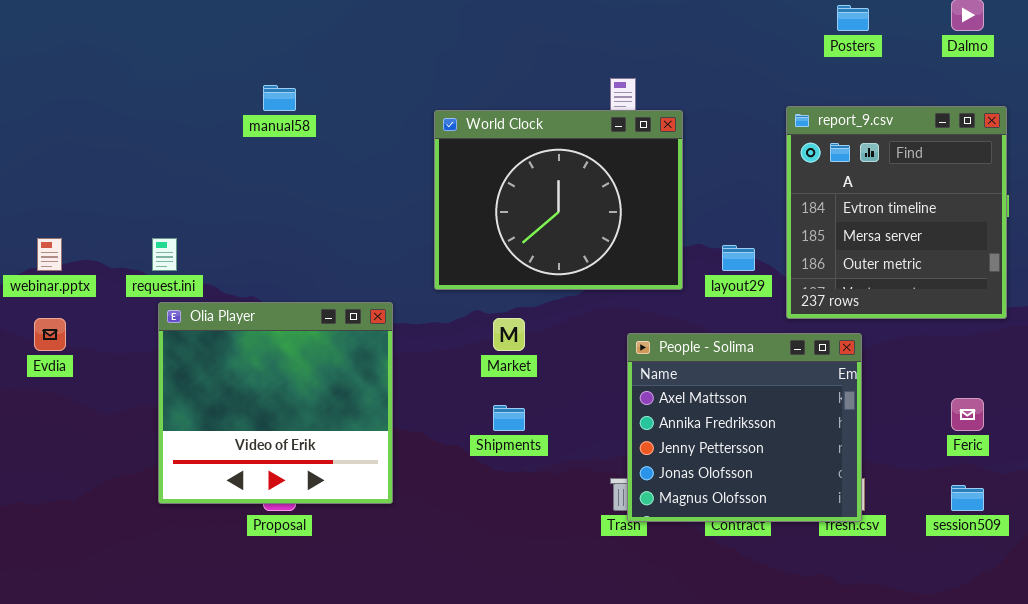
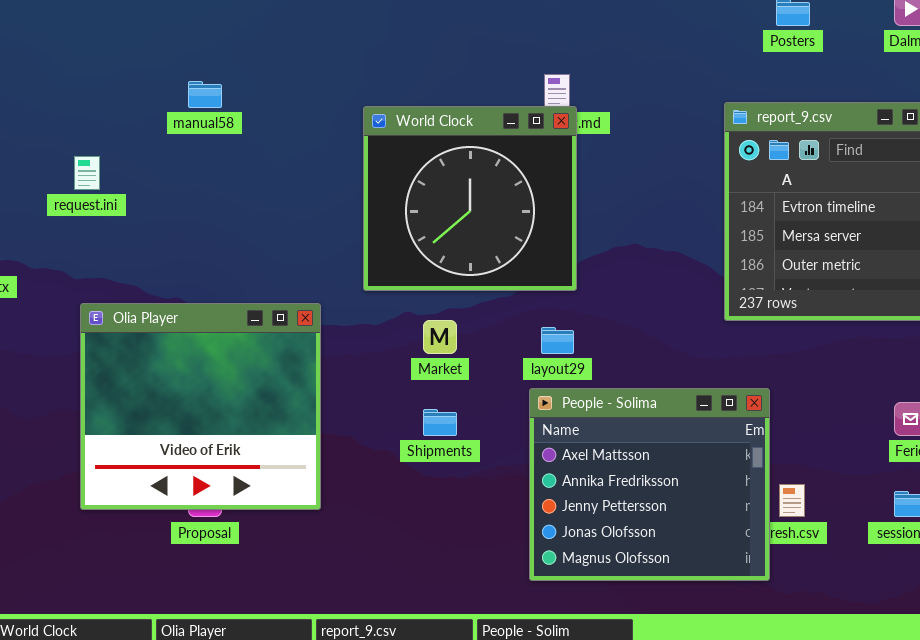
World Clock: [434,110,683,290] -> [363,106,577,291], resized
request.ini: [152,238,177,271] -> [74,156,100,190], moved
layout29: [722,245,755,271] -> [541,327,574,354], moved
People - Solima: [627,333,862,522] -> [529,388,770,581], moved

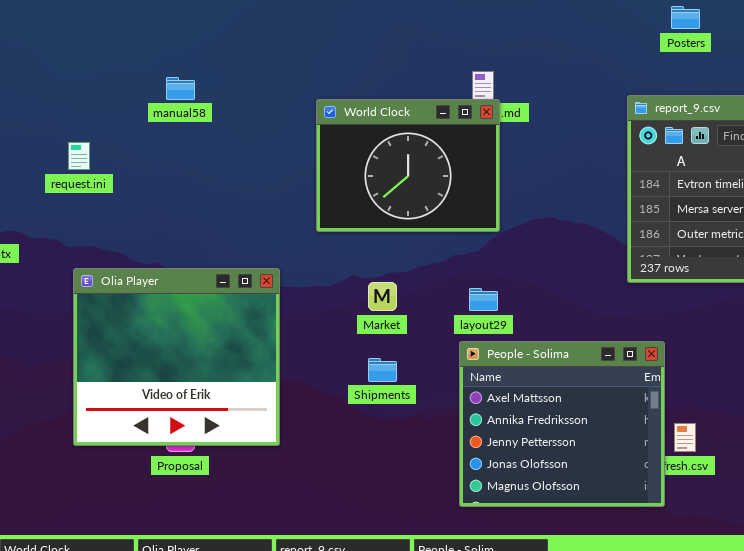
World Clock: [363,106,577,291] -> [316,99,500,232], resized

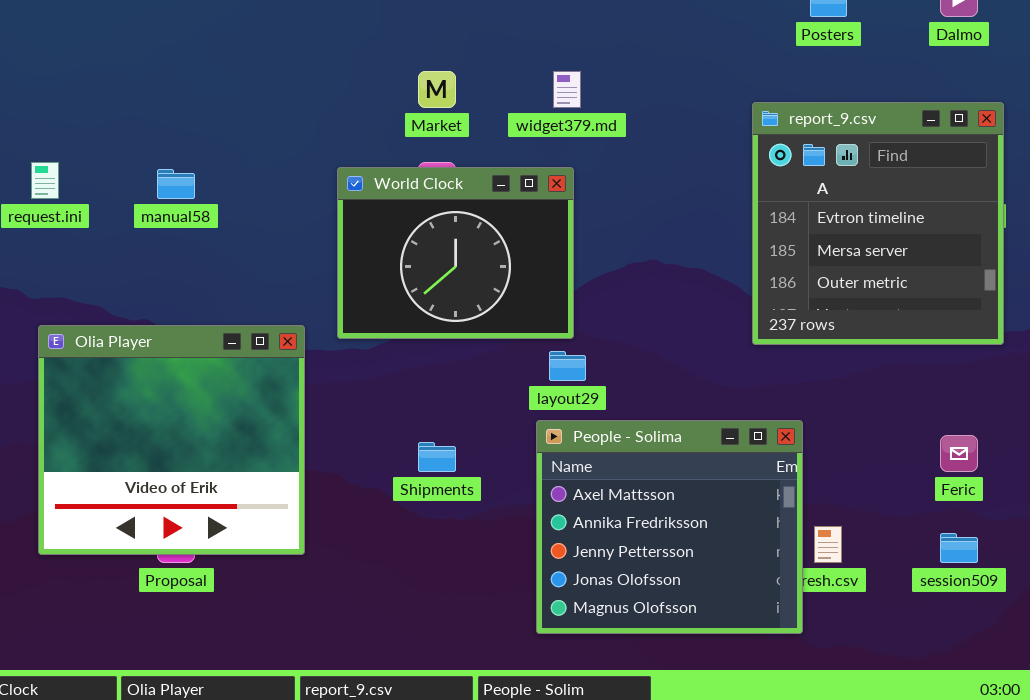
manual58: [166,77,195,100] -> [157,169,195,199], moved
World Clock: [316,99,500,232] -> [337,167,574,339], moved
Market: [368,282,397,311] -> [418,71,456,108], moved

